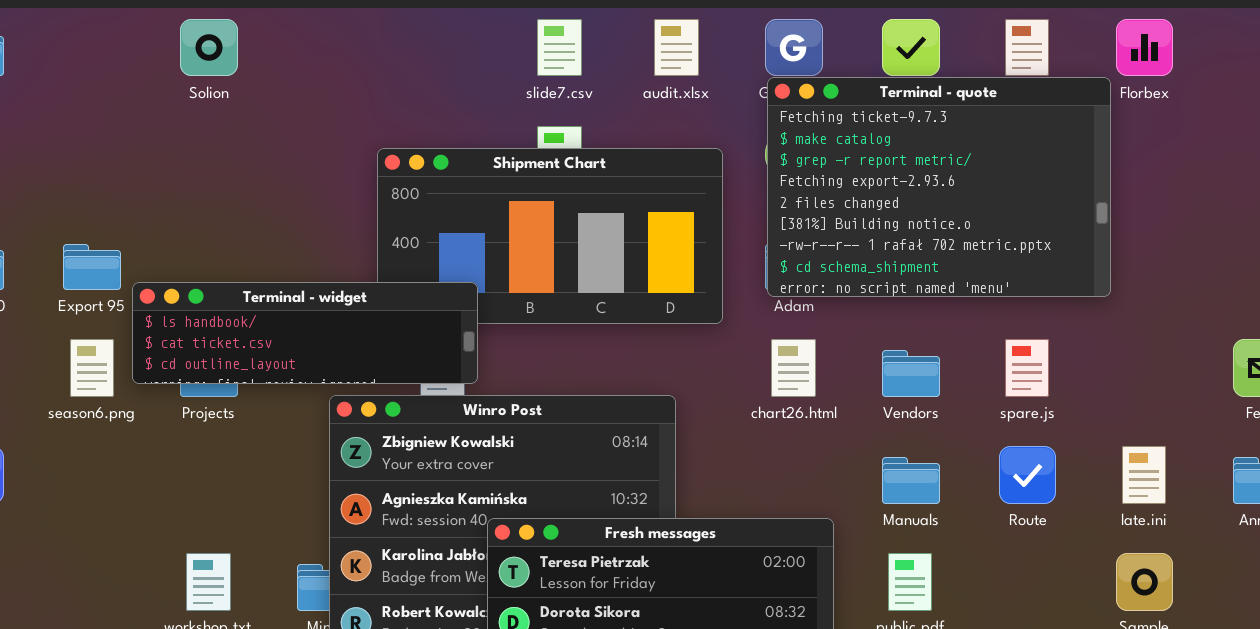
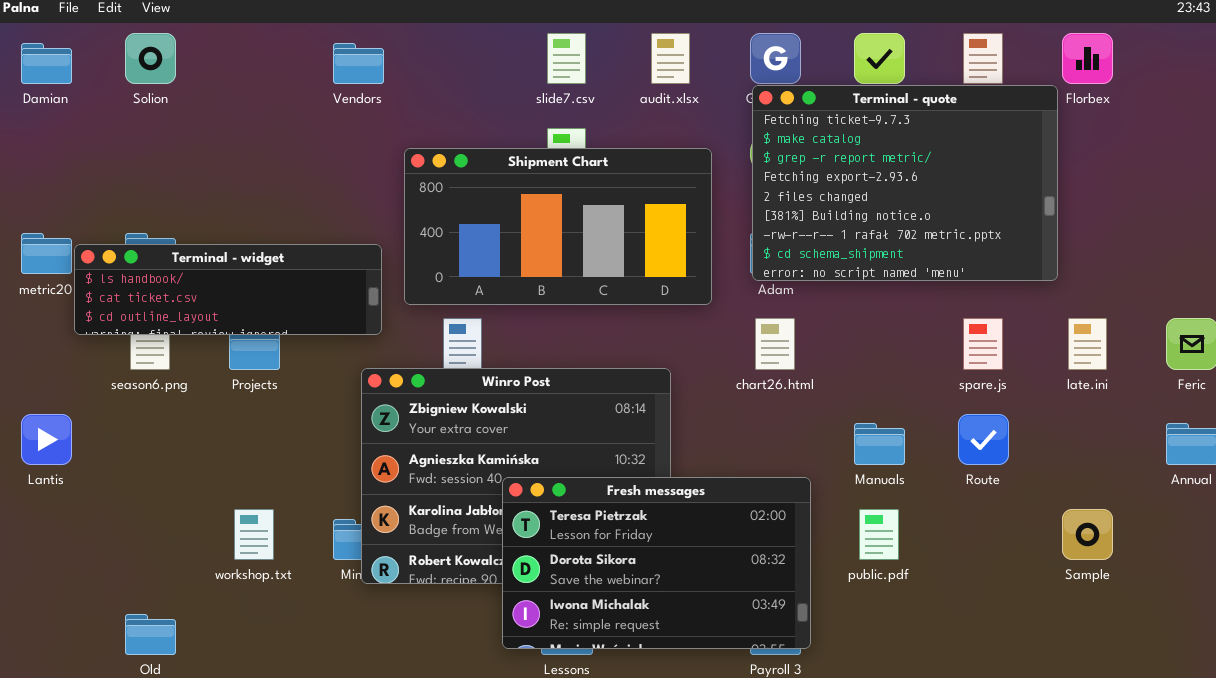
Solion: [180,19,238,76] -> [125,33,176,84], moved
Terminal - widget: [132,282,478,384] -> [74,244,382,335], moved
Vendors: [882,350,940,397] -> [333,43,384,84], moved
late.ini: [1122,446,1166,504] -> [1068,318,1107,370], moved

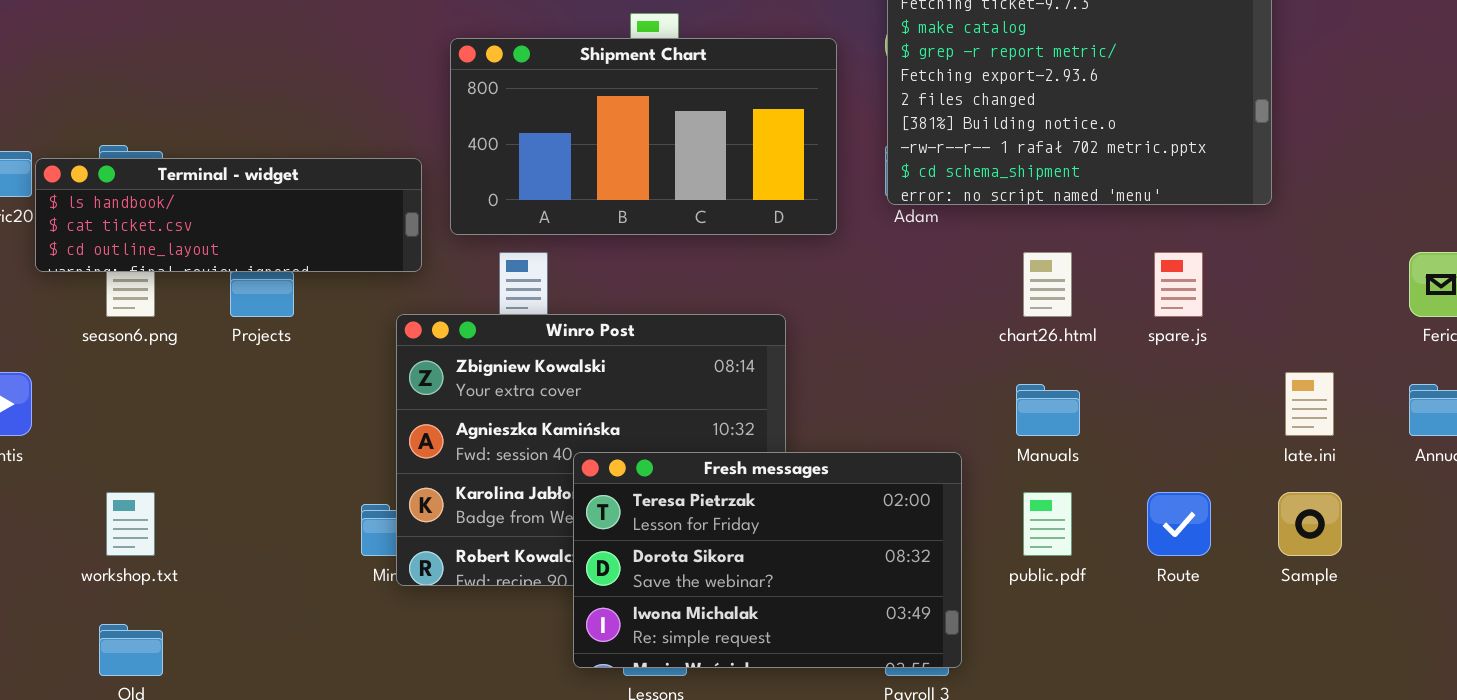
chart26.html: [755,318,795,370] -> [1023,252,1072,317], moved
late.ini: [1068,318,1107,370] -> [1285,372,1334,436], moved
Route: [958,414,1009,465] -> [1147,492,1211,556], moved
workshop.txt: [234,509,274,560] -> [106,492,155,556], moved

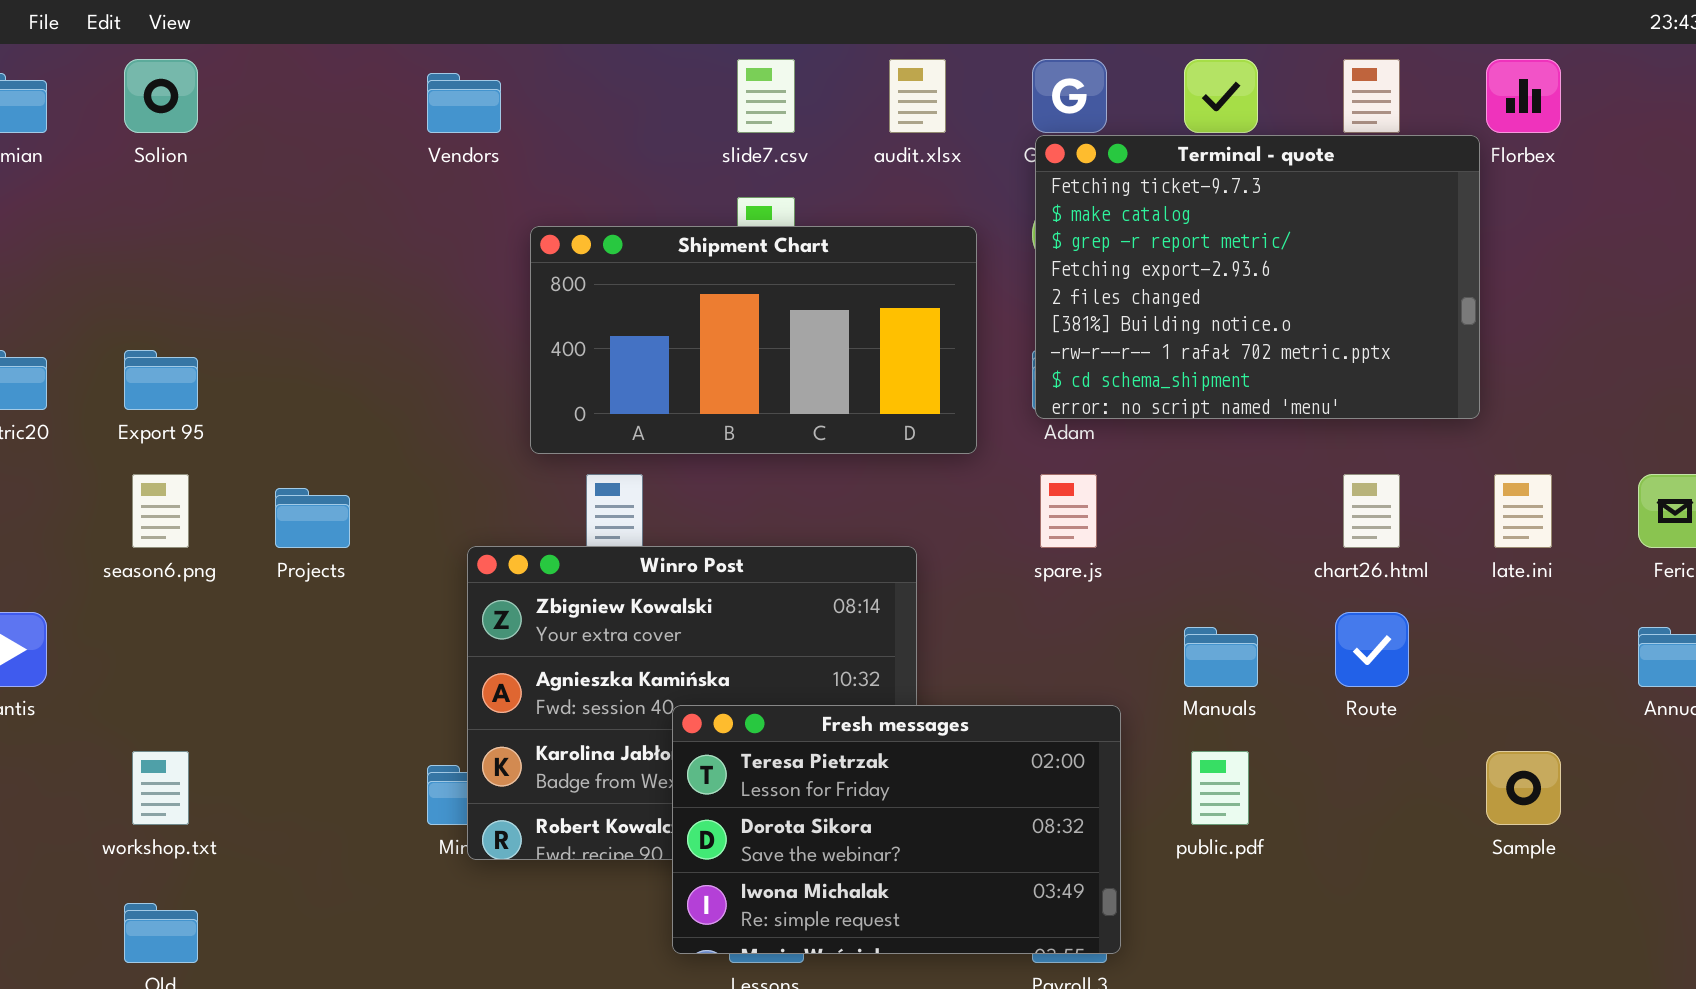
Terminal - widget: [35,158,422,272] -> none, closed
chart26.html: [1023,252,1072,317] -> [1343,474,1400,548], moved
spare.js: [1154,252,1203,317] -> [1040,474,1097,548], moved
late.ini: [1285,372,1334,436] -> [1494,474,1552,548], moved
Route: [1147,492,1211,556] -> [1335,612,1409,687], moved

